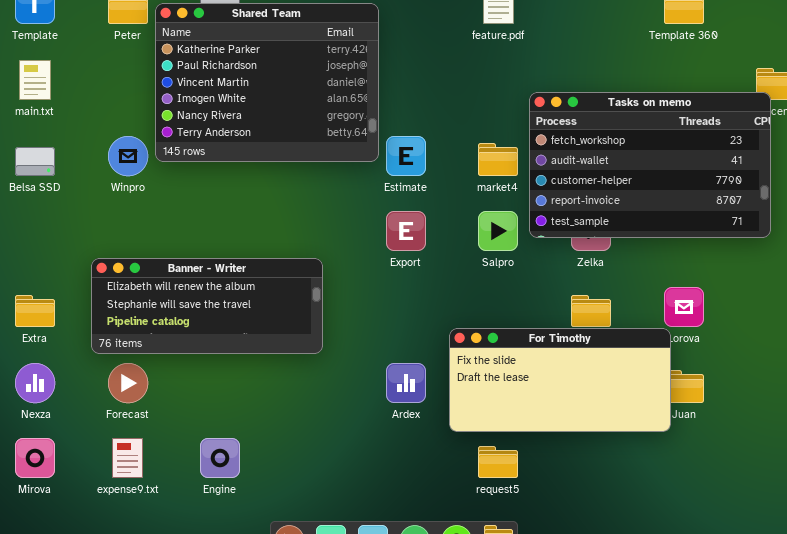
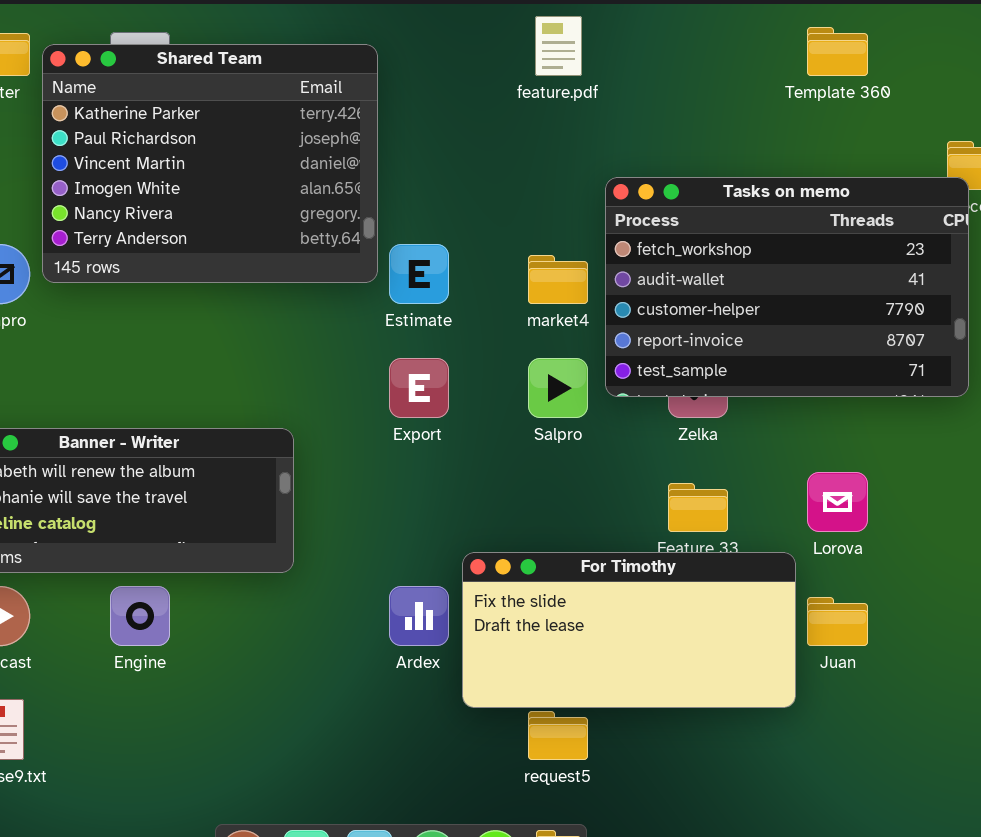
For Timothy: [449,328,671,432] -> [462,552,796,708], moved
Engine: [200,438,240,478] -> [110,586,170,646], moved

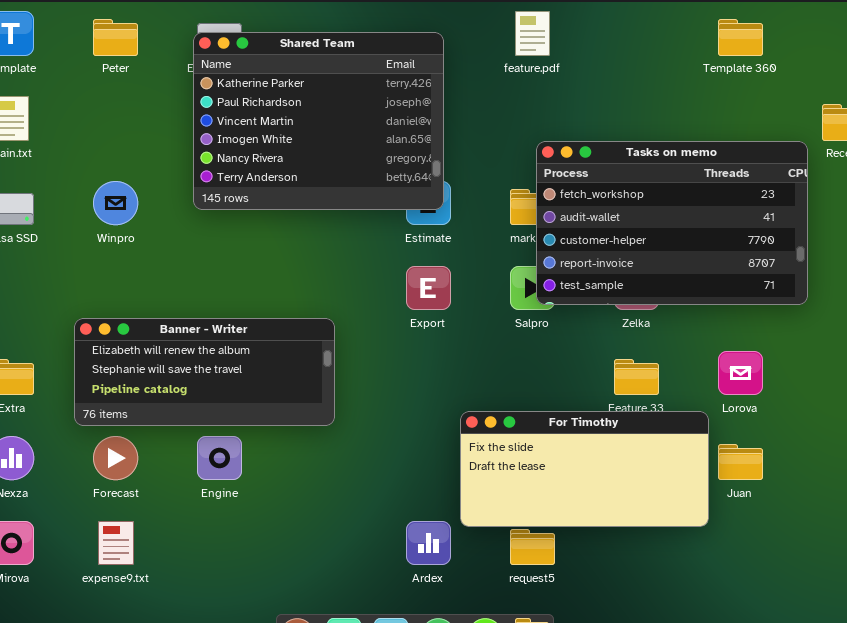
Shared Team: [42,44,378,283] -> [193,32,444,210], moved
Tasks on memo: [605,177,969,397] -> [536,141,808,305], moved
Ardex: [389,586,449,646] -> [406,521,451,565], moved

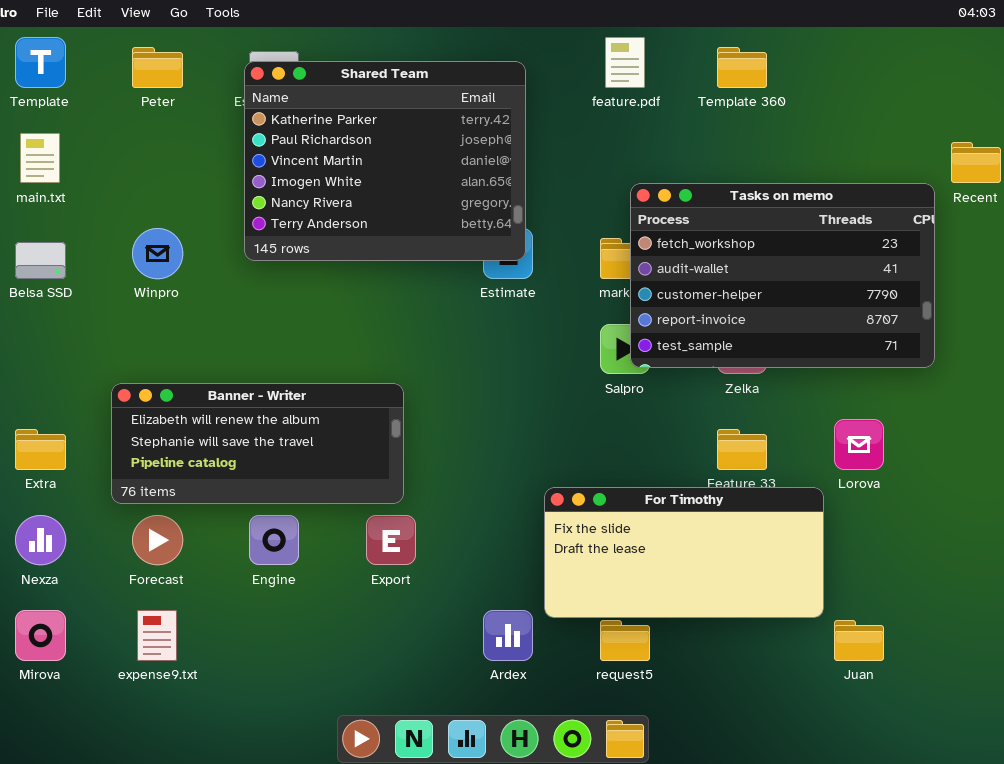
Template 360: [718,19,763,56] -> [717,47,767,88], moved
Export: [406,266,451,310] -> [366,515,416,565], moved
Juan: [718,444,763,480] -> [834,620,884,661], moved

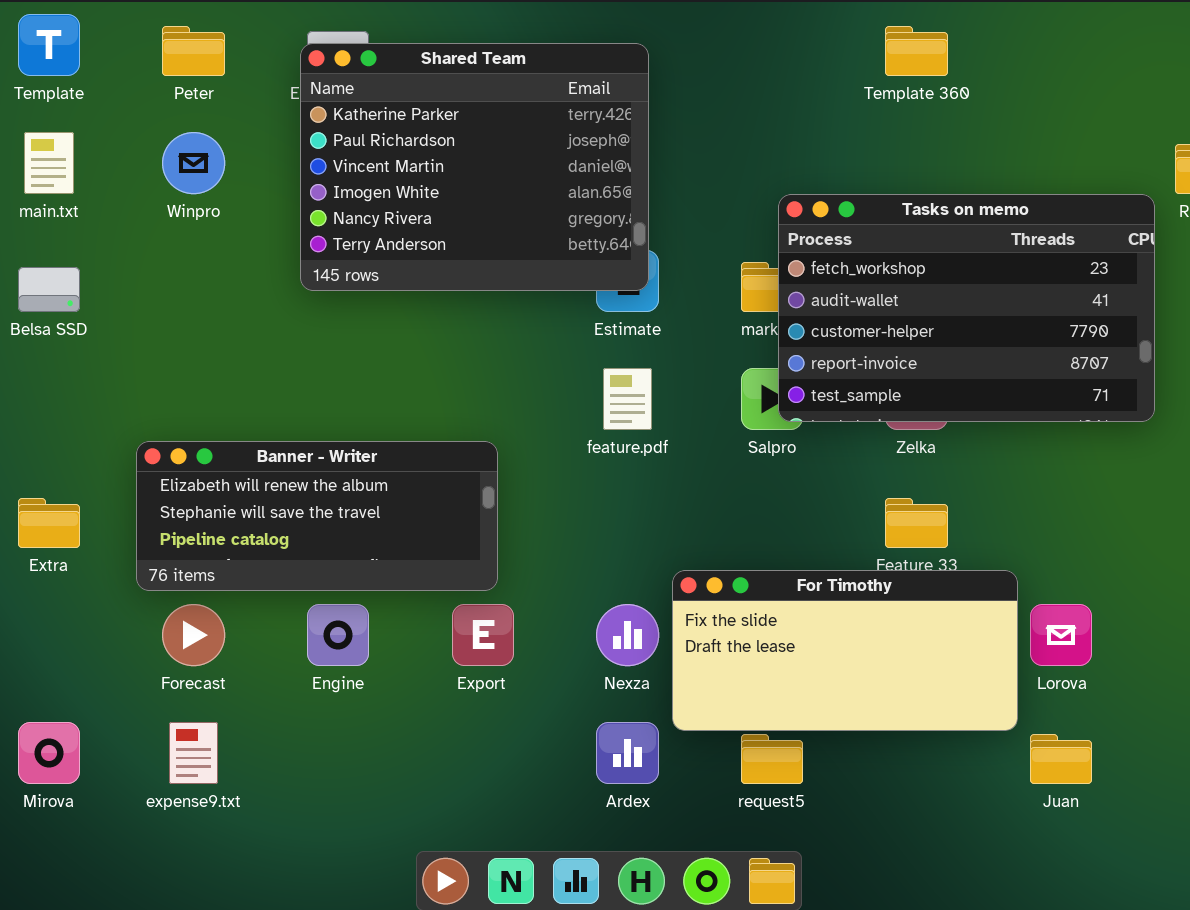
feature.pdf: [605,37,645,88] -> [603,368,652,430], moved
Winpro: [132,228,183,279] -> [162,132,225,194], moved
Lorova: [834,419,884,470] -> [1030,604,1092,666], moved
Nexza: [15,515,66,565] -> [596,604,659,666], moved

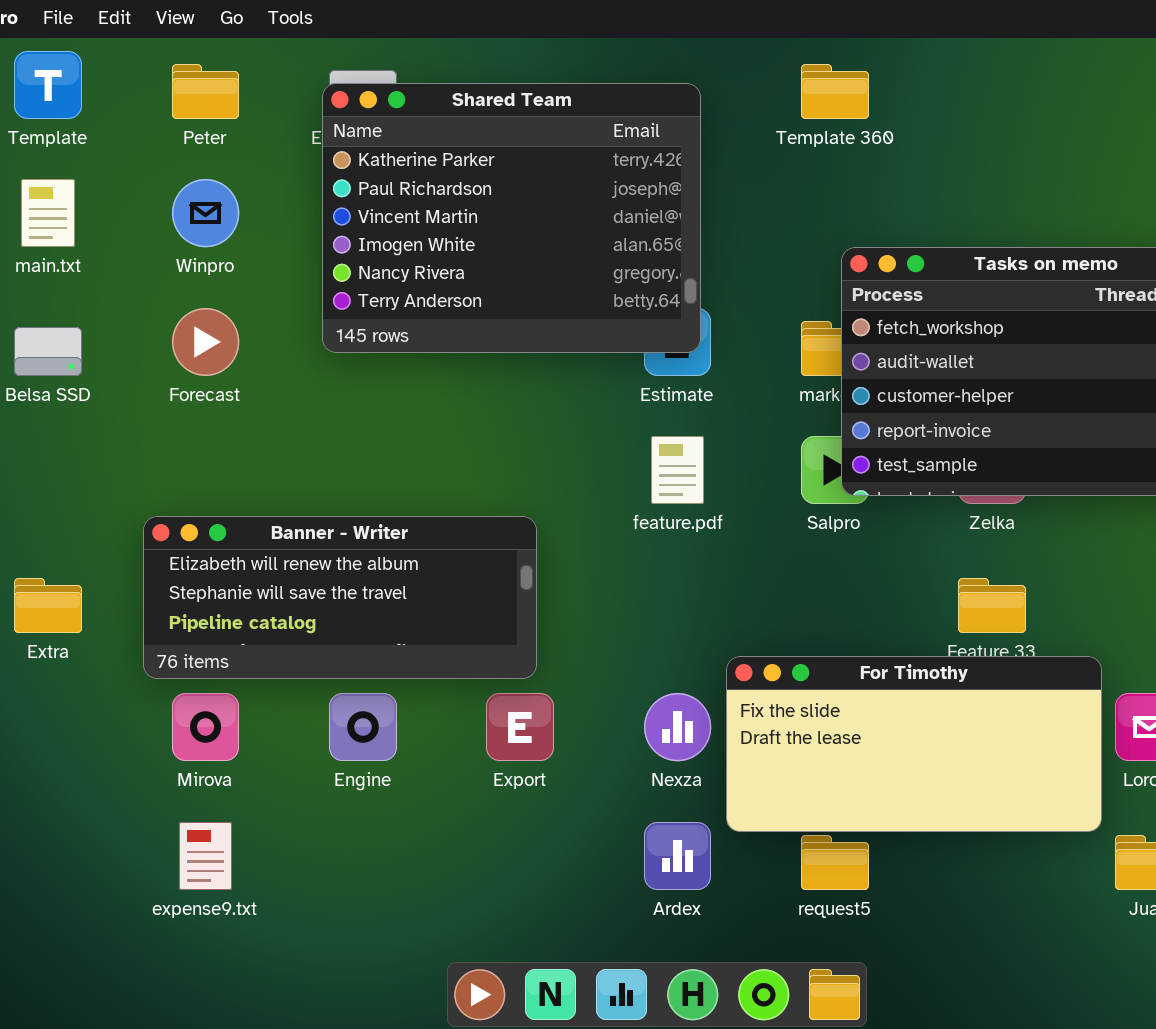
Template 360: [885,26,948,76] -> [801,64,869,119], moved
Forecast: [162,604,225,666] -> [172,308,239,376], moved
Mirova: [18,722,80,784] -> [172,693,239,761], moved

